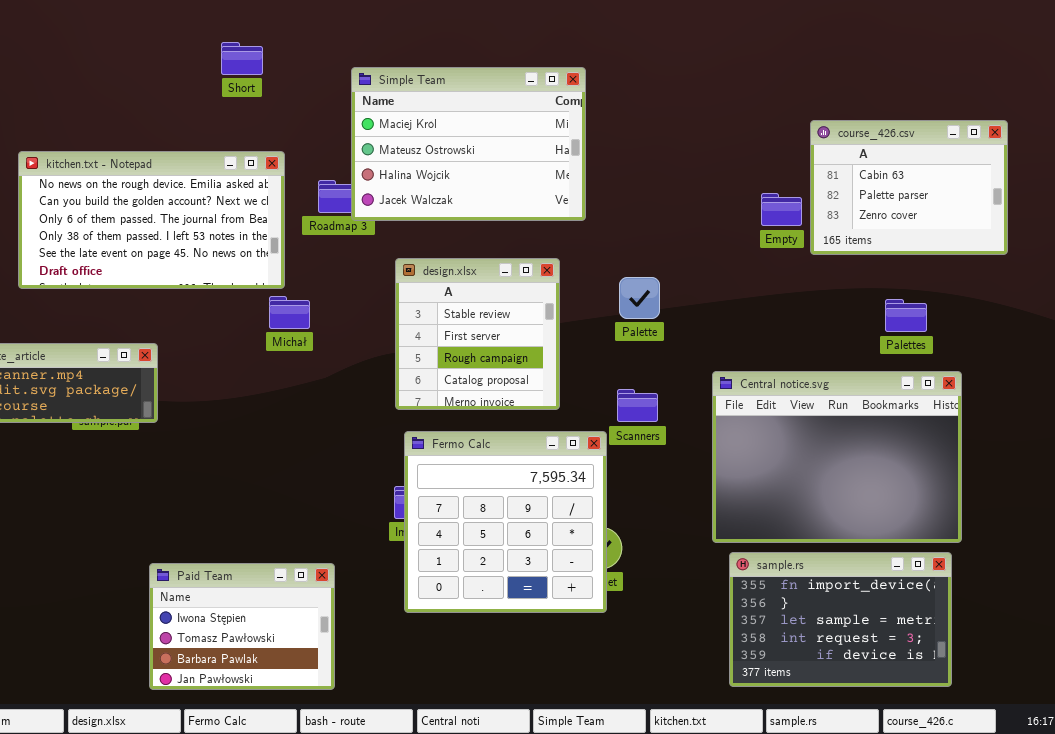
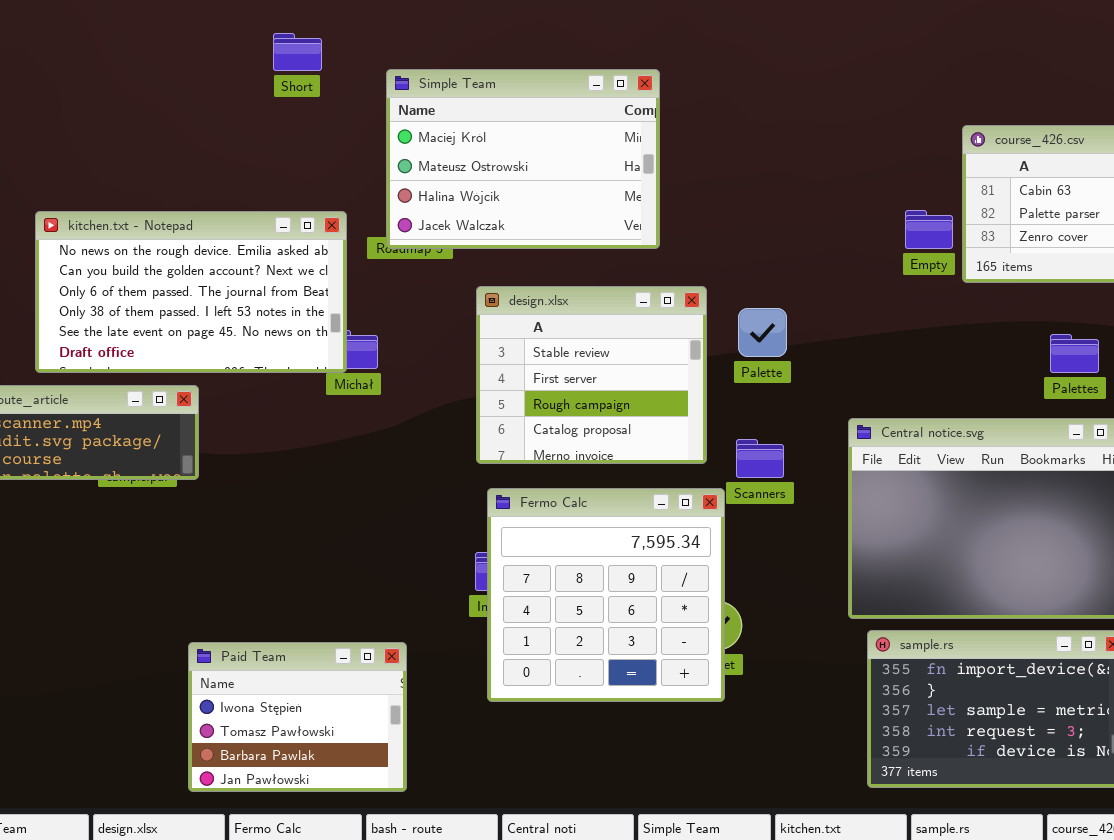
Simple Team: [351,67,586,221] -> [386,69,660,249], moved
kitchen.txt - Notepad: [18,151,285,289] -> [35,211,347,373], moved
design.xlsx: [395,258,560,410] -> [476,286,707,464], resized

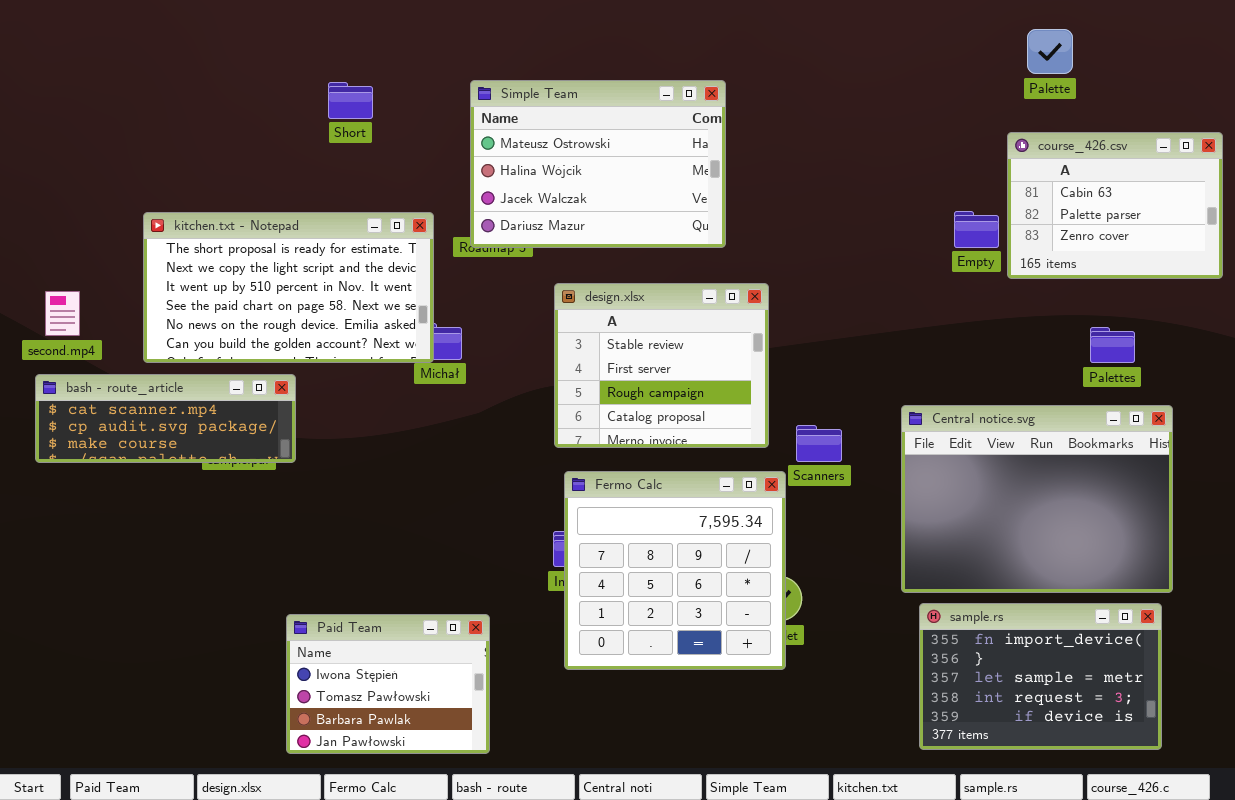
Short: [273,33,322,71] -> [328,82,373,119], moved
Simple Team: [386,69,660,249] -> [470,80,726,248], scrolled down 1 row
kitchen.txt - Notepad: [35,211,347,373] -> [143,212,434,363], scrolled up 4 rows
Palette: [738,308,787,357] -> [1027,29,1073,74], moved

